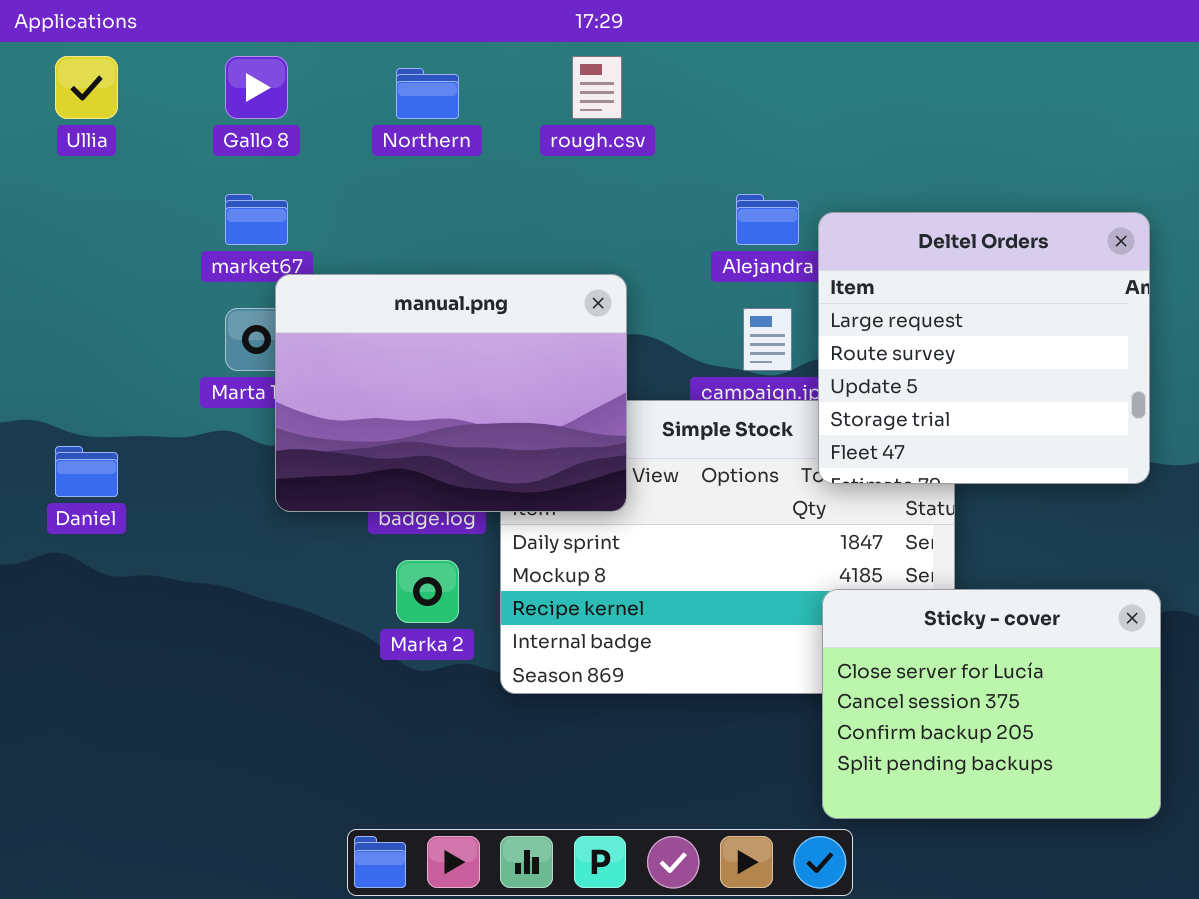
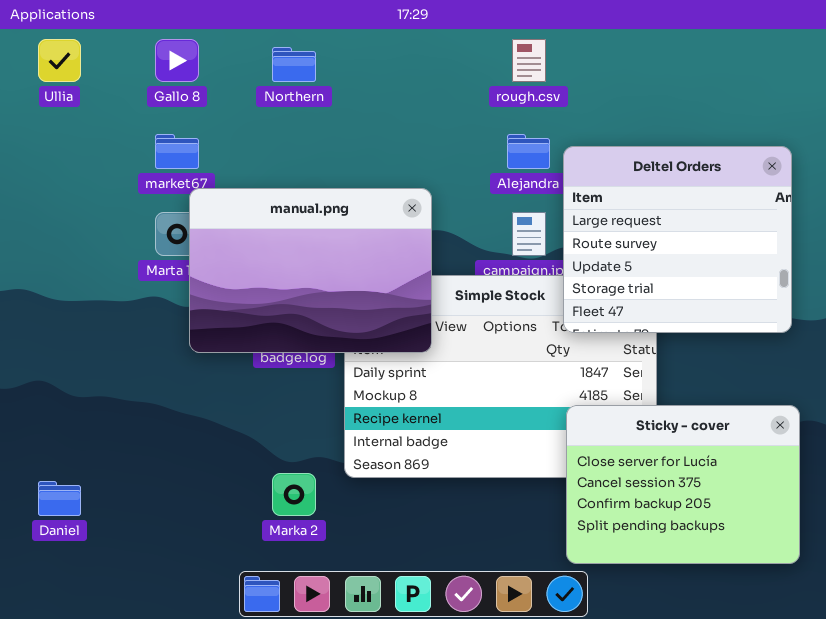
rough.csv: [572,56,622,119] -> [512,39,546,82], moved
Daniel: [55,446,118,497] -> [38,481,81,516], moved
Marka 2: [396,560,459,623] -> [272,473,316,516], moved

